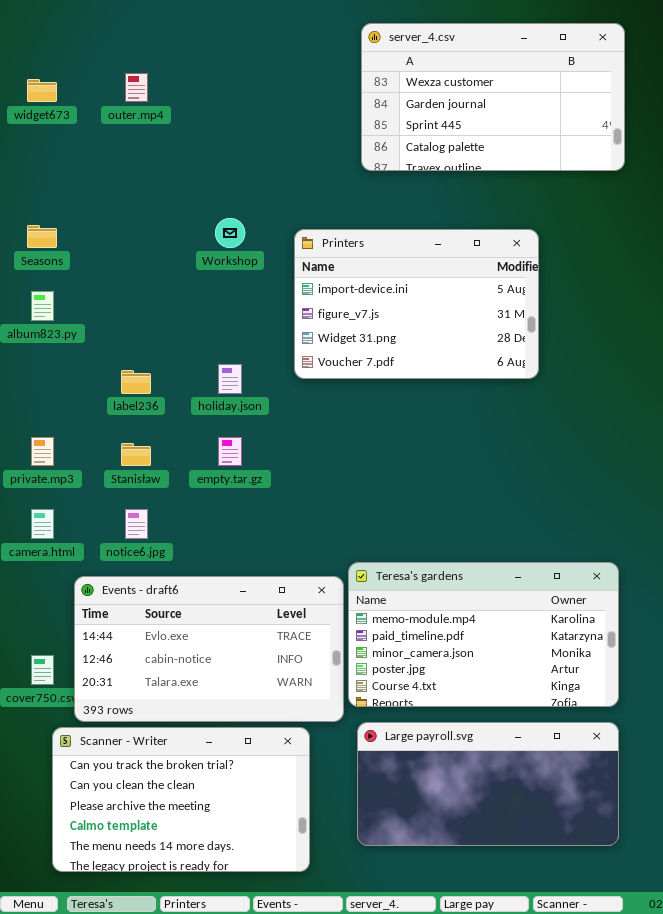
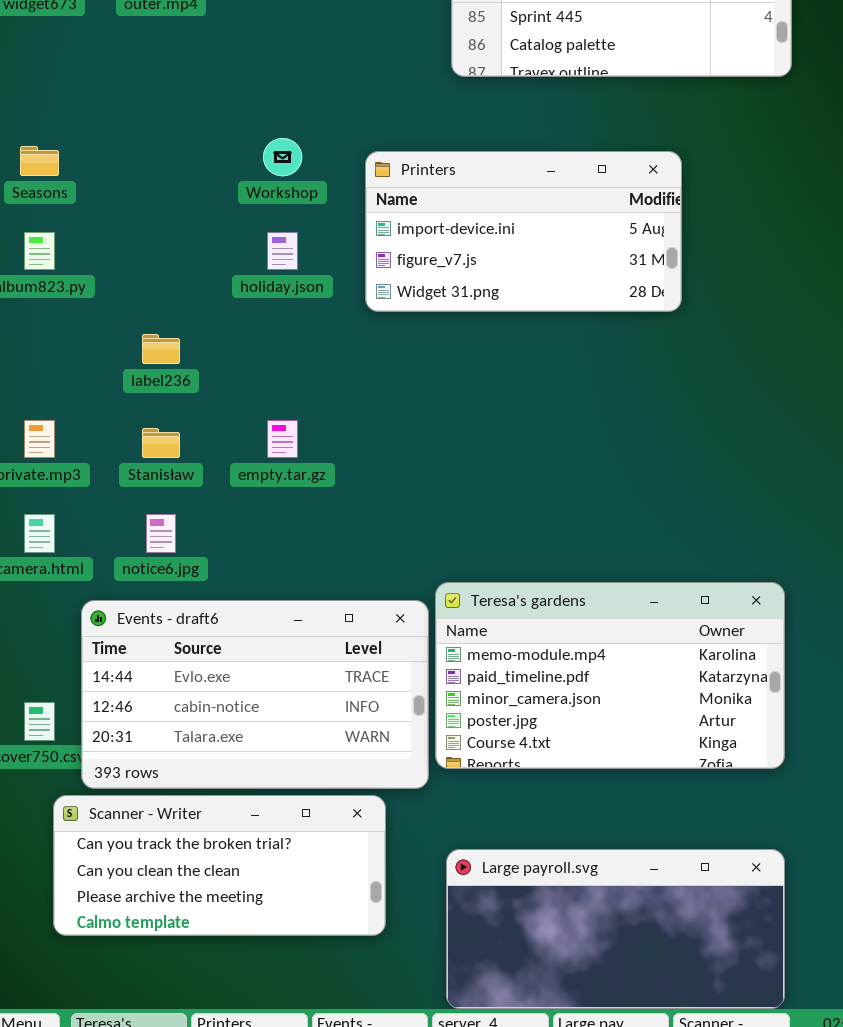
Printers: [294,229,539,379] -> [365,151,682,312], resized
holiday.json: [218,364,242,394] -> [267,232,298,270], moved
Large payroll.svg: [357,722,619,846] -> [446,849,785,1009], moved
Scanner - Writer: [52,727,310,872] -> [53,795,386,936], resized

